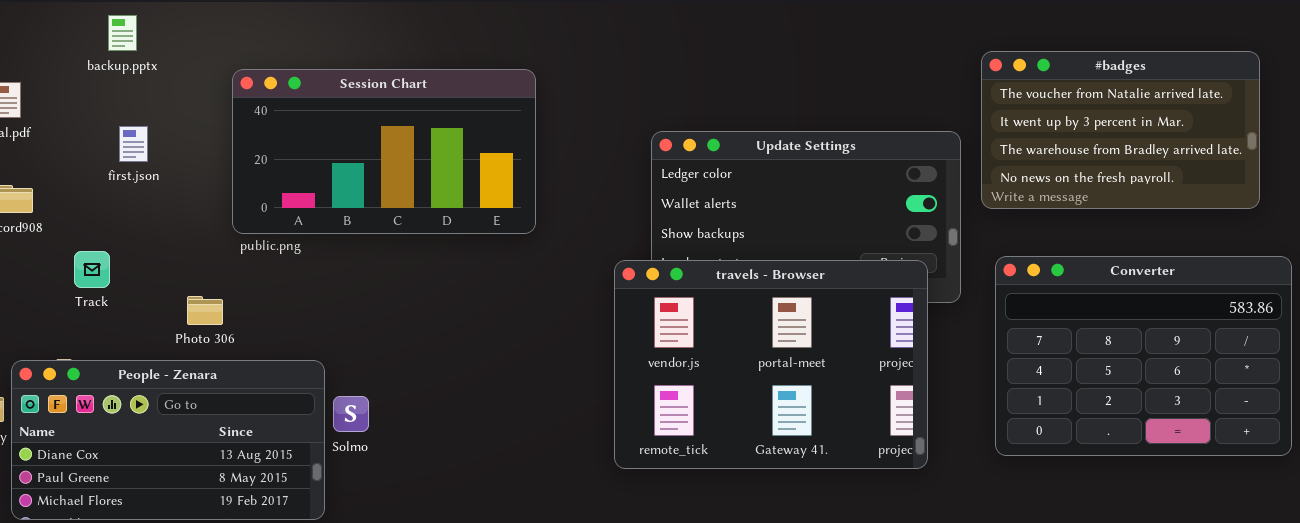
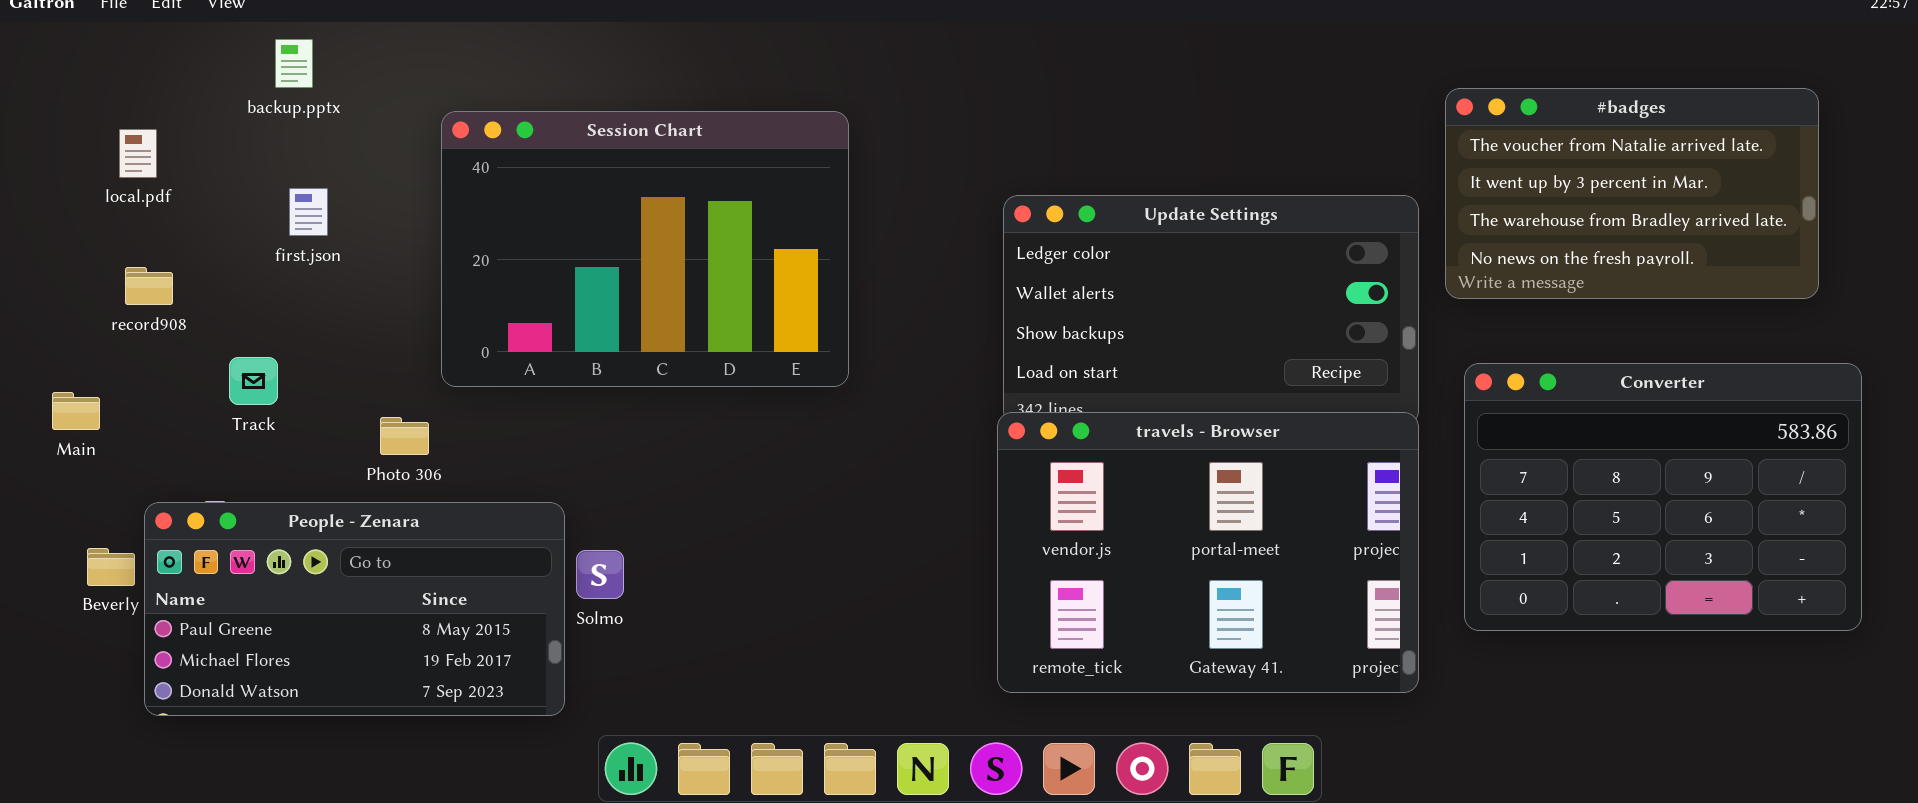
Session Chart: [232,69,536,234] -> [441,111,849,387], resized
travels - Browser: [614,260,928,469] -> [997,412,1419,693], moved
People - Zenara: [11,360,325,520] -> [144,502,565,716], scrolled down 1 row

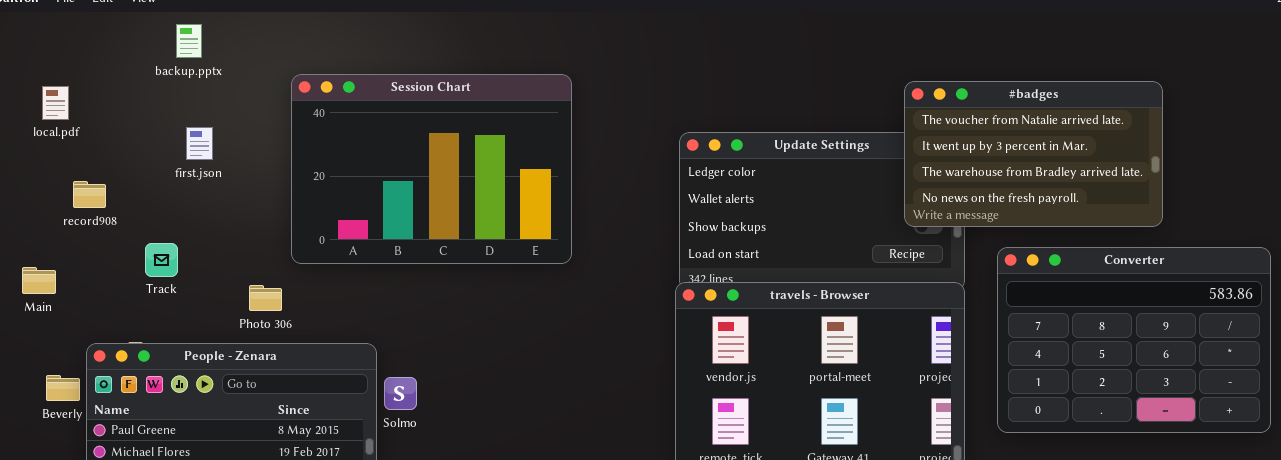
#badges: [1445,88,1819,299] -> [904,81,1163,227], moved
local.pdf: [119,129,157,178] -> [42,86,69,120], moved

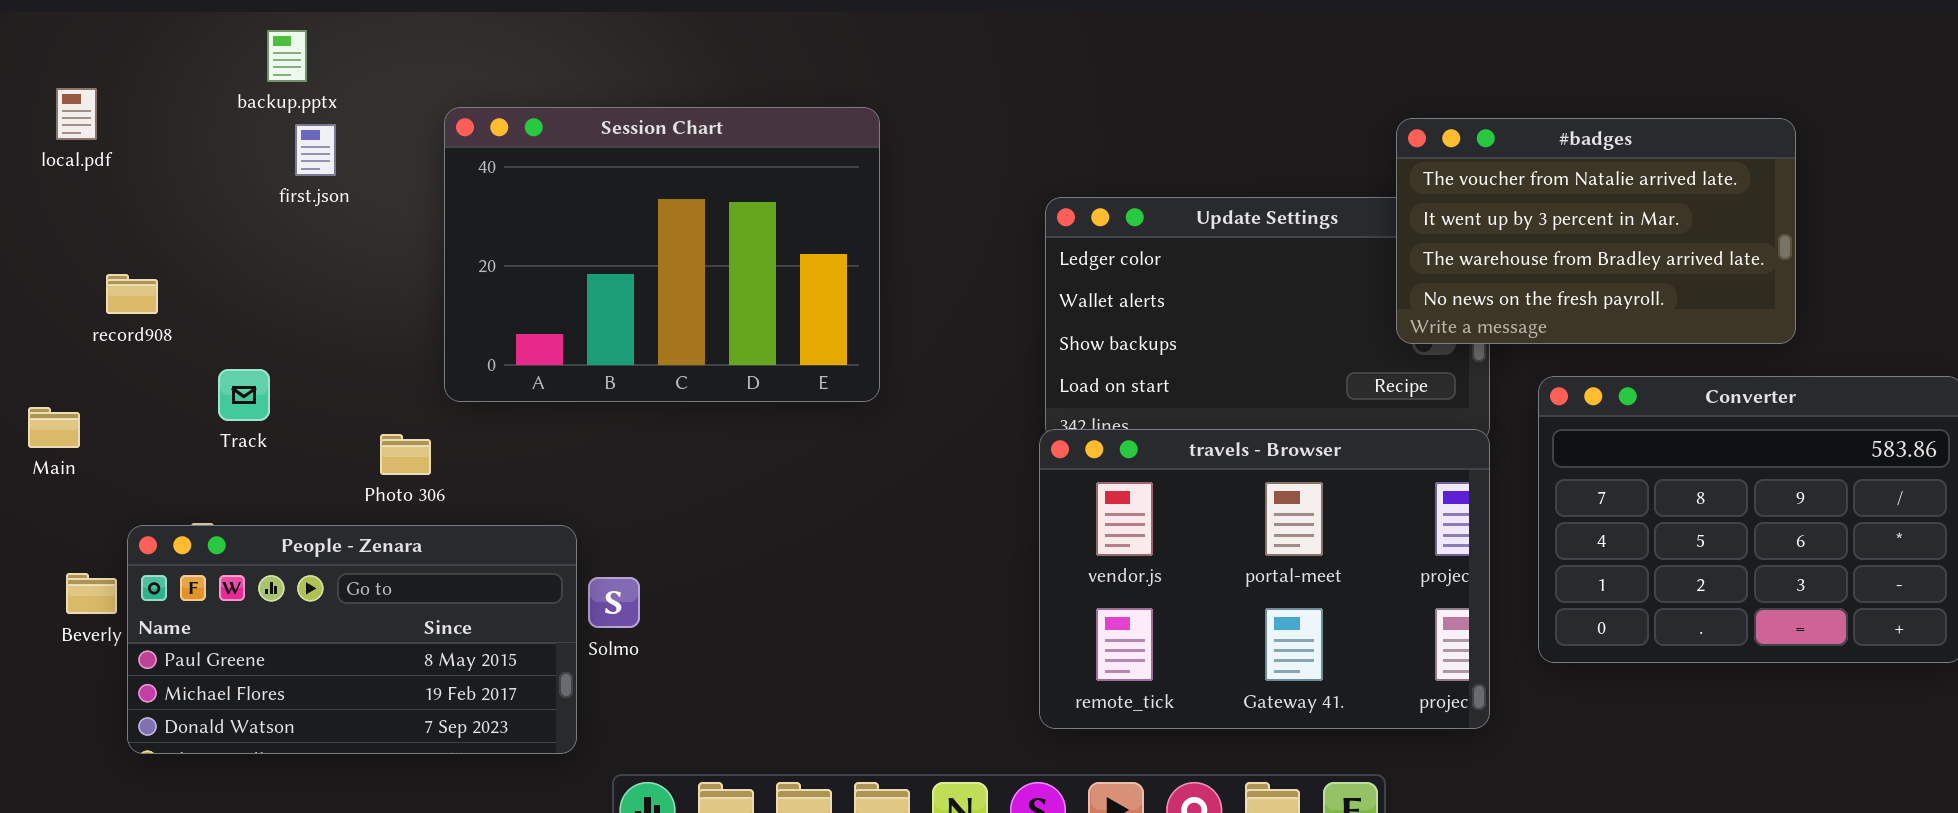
local.pdf: [42,86,69,120] -> [56,88,97,140], moved
first.json: [186,127,213,160] -> [295,124,336,176], moved

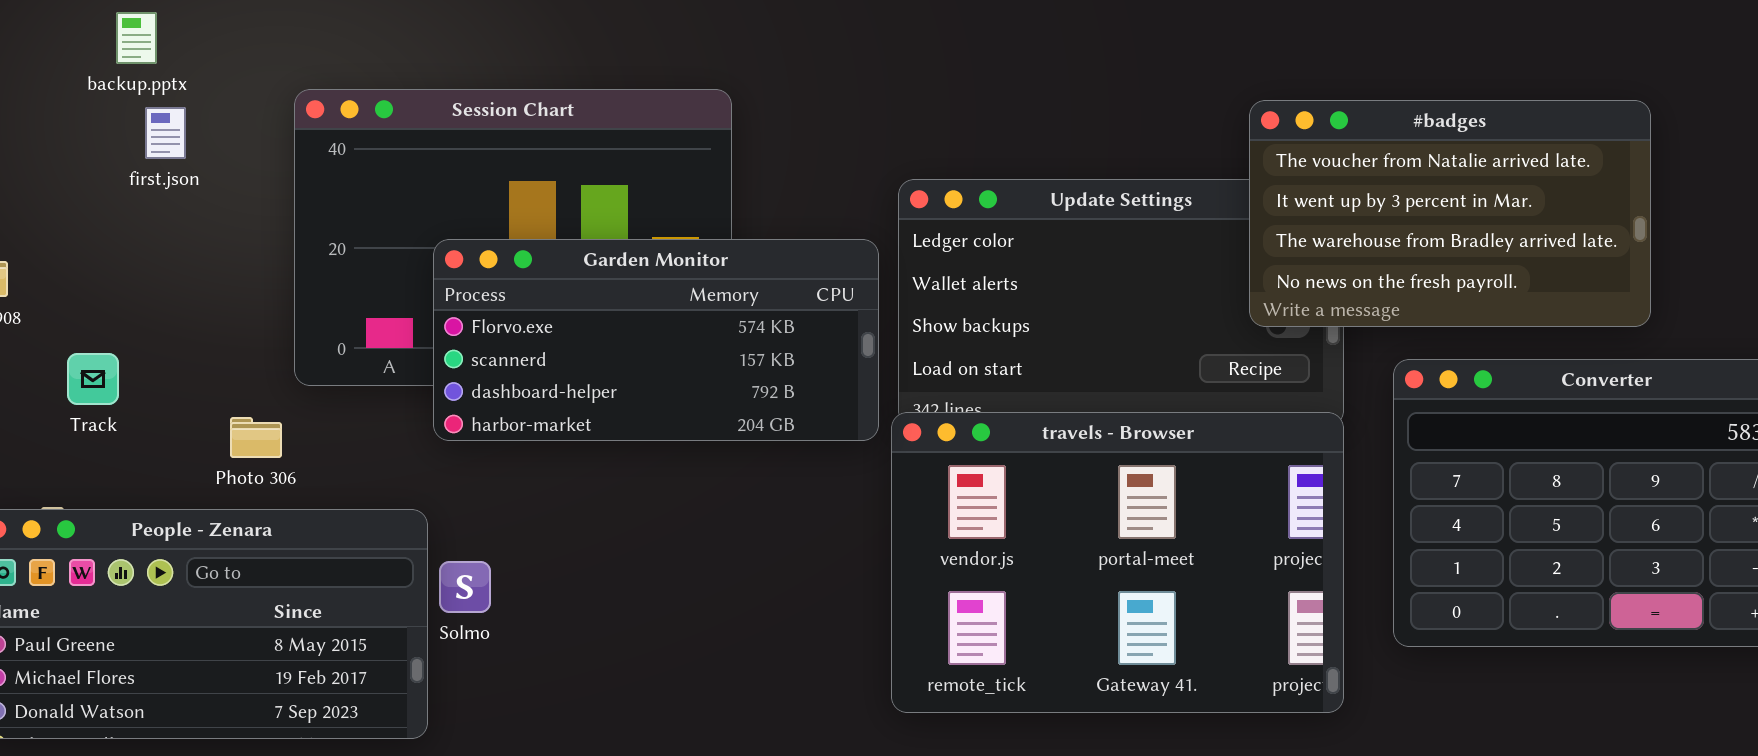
Garden Monitor: none -> [433,239,879,441], opened

